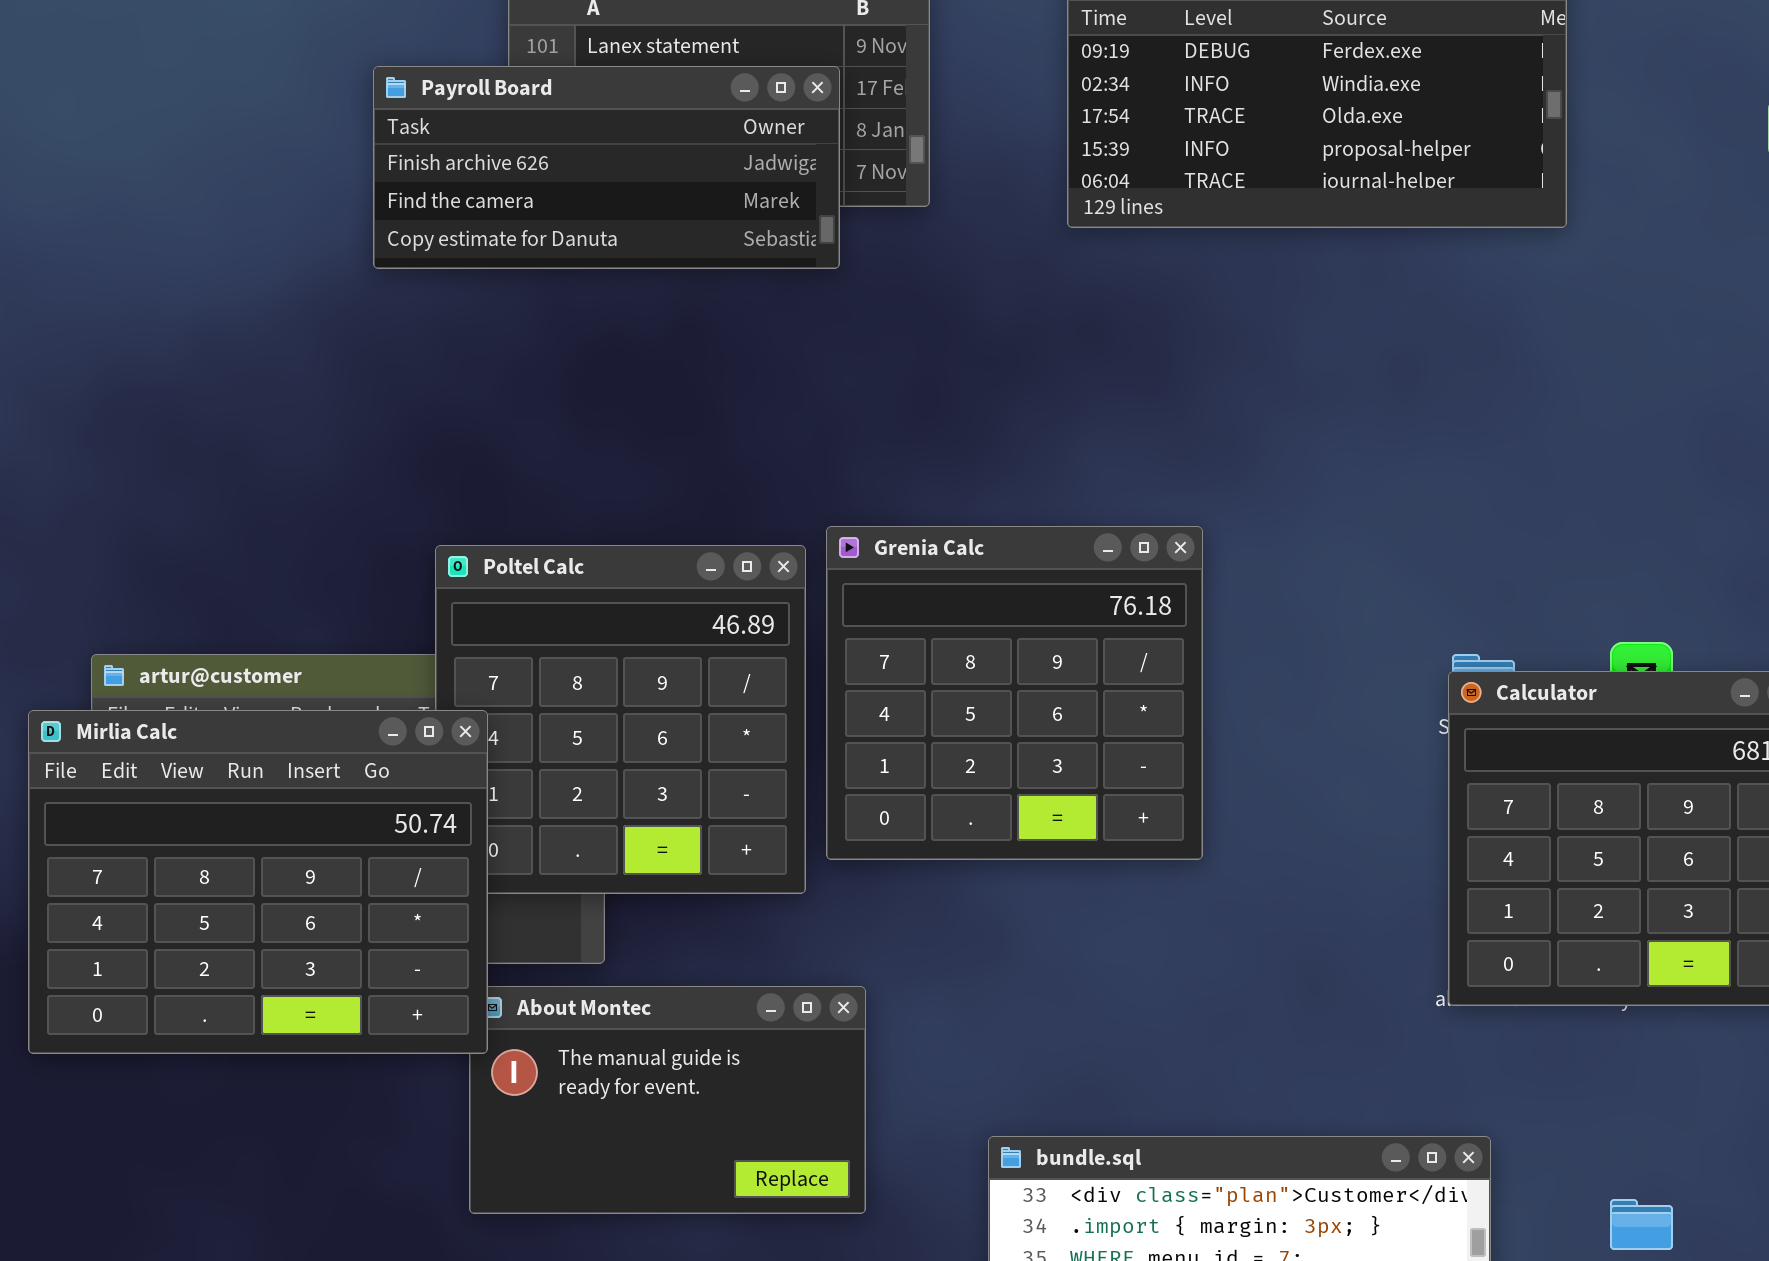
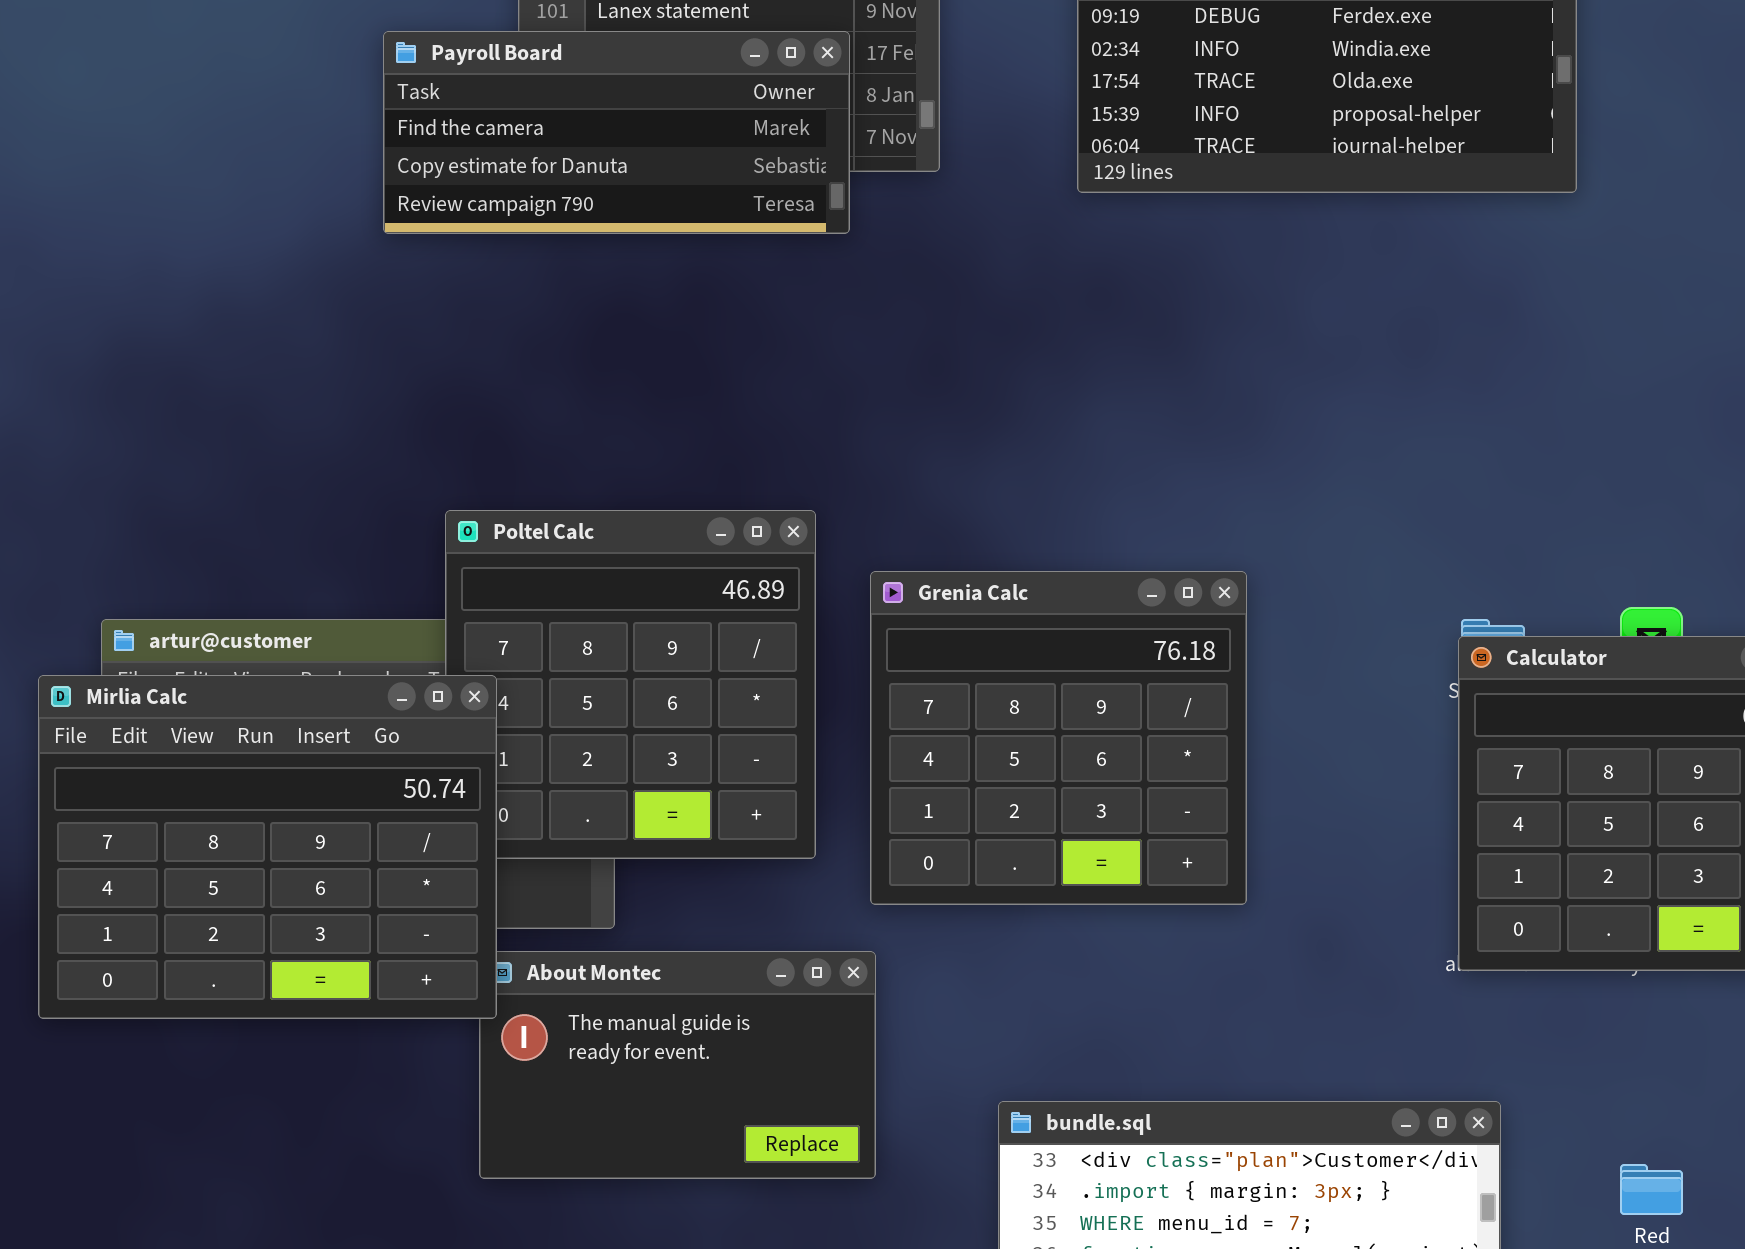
Payroll Board: [373,66,840,269] -> [383,31,850,234], scrolled down 1 row
Grenia Calc: [826,526,1203,860] -> [870,571,1247,905], moved

